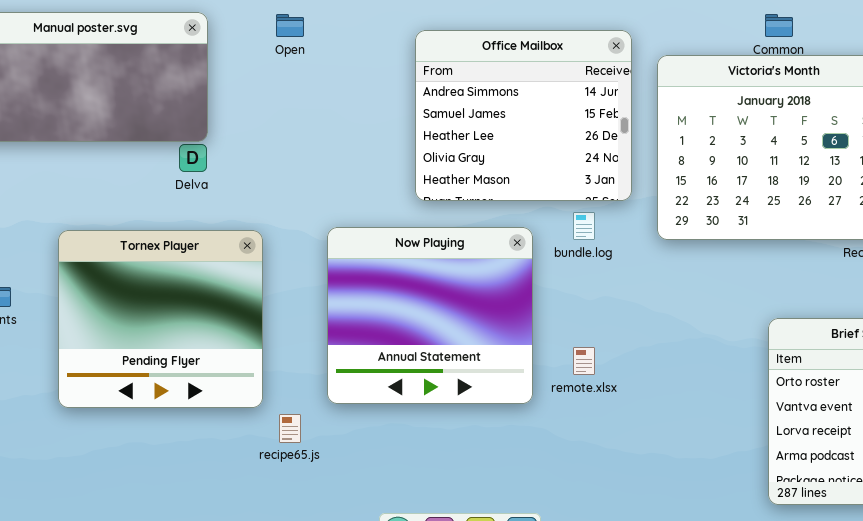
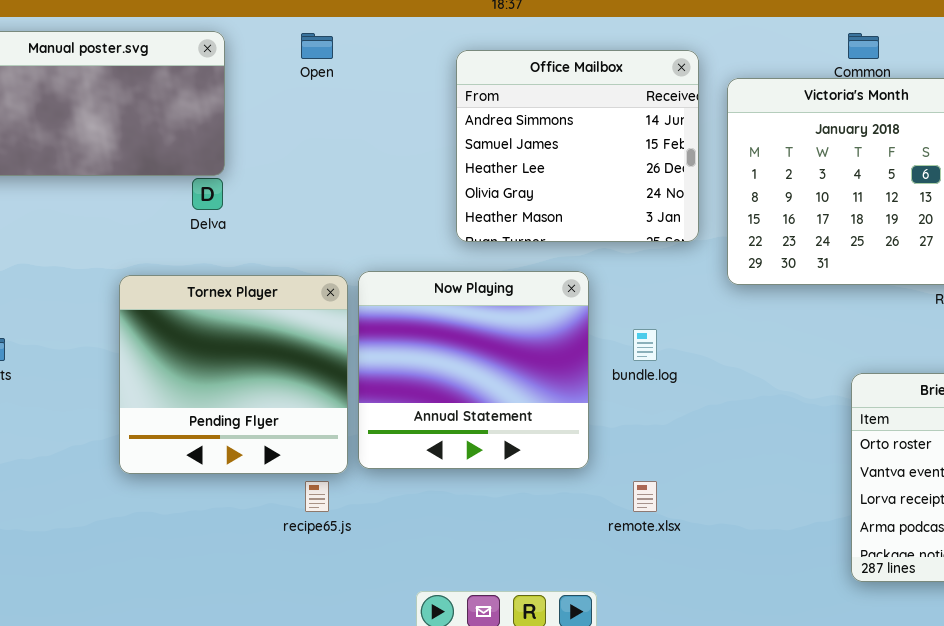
bundle.log: [573,212,595,240] -> [633,329,657,361], moved
Tornex Player: [58,230,263,408] -> [119,275,348,474], moved
remote.xlsx: [573,347,595,375] -> [633,481,657,512], moved

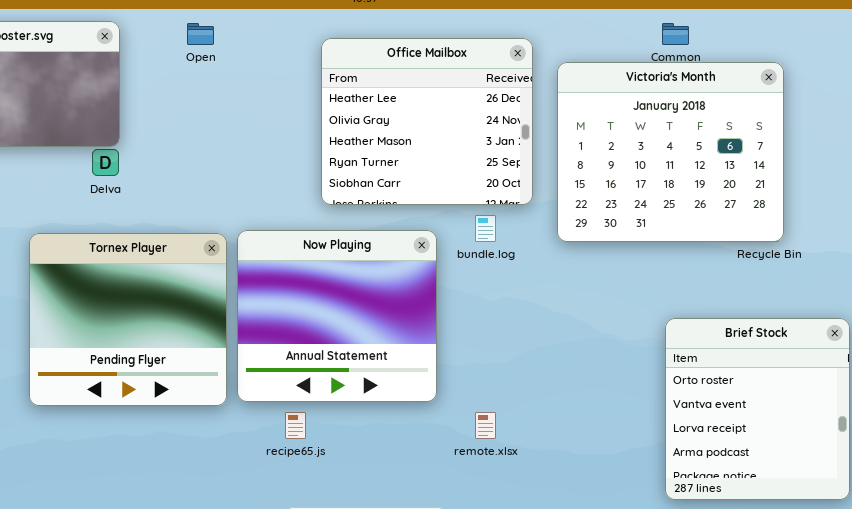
Office Mailbox: [456,50,699,242] -> [321,38,533,205], scrolled down 2 rows
bundle.log: [633,329,657,361] -> [475,215,496,242], moved
recipe65.js: [305,481,329,512] -> [285,412,306,439], moved

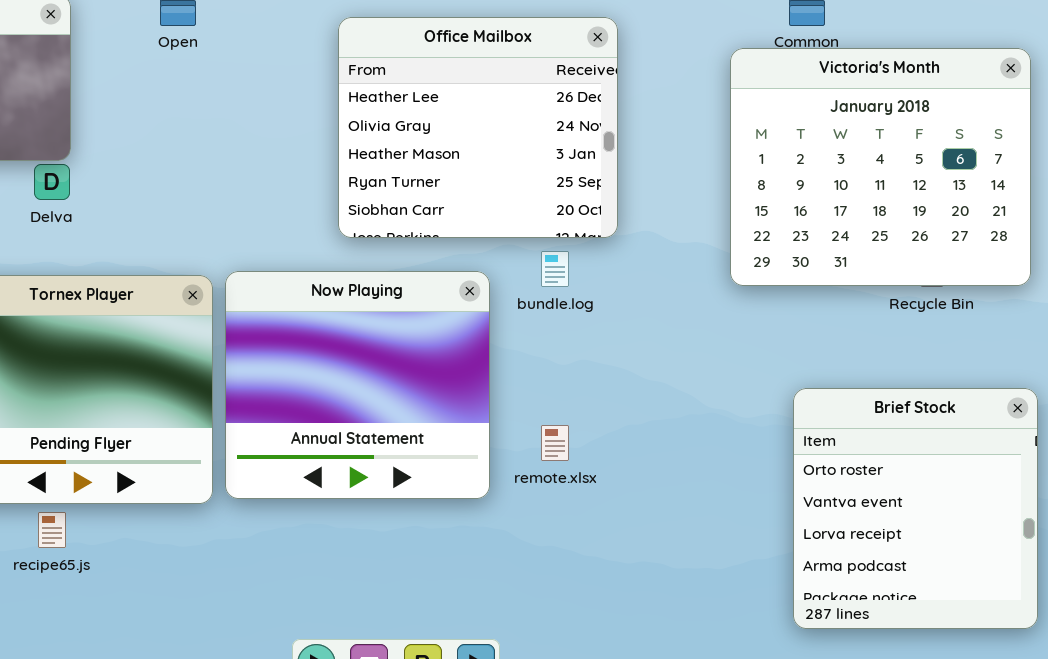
Victoria's Month: [557,62,784,242] -> [730,48,1031,286], moved
recipe65.js: [285,412,306,439] -> [38,512,66,548], moved
remote.xlsx: [475,412,496,439] -> [541,425,569,461], moved

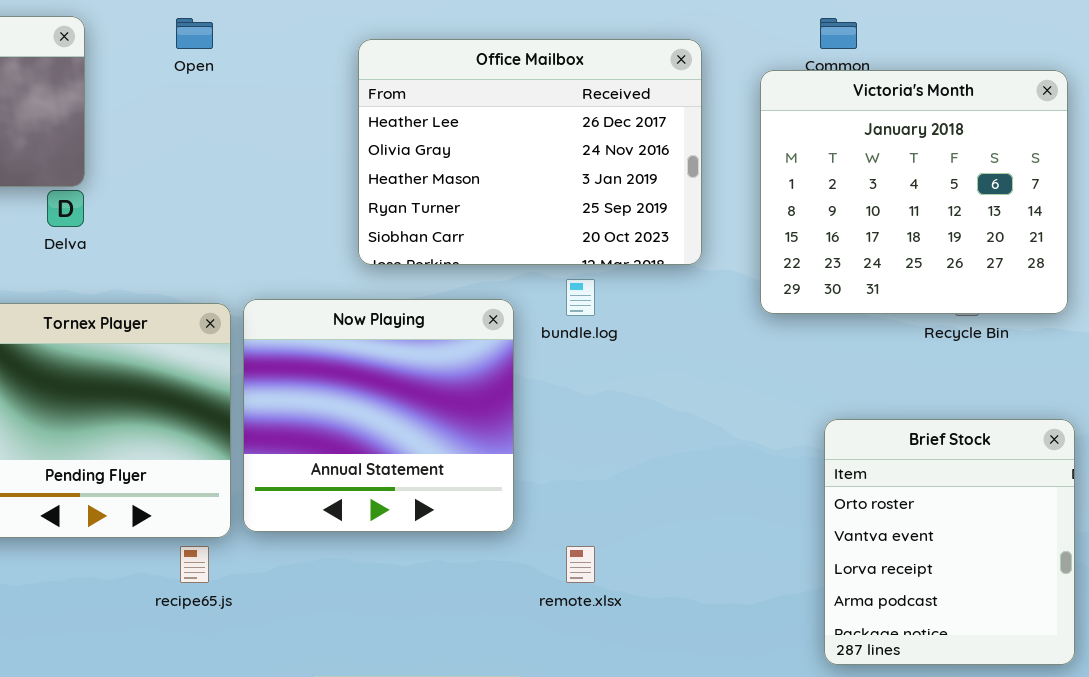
Office Mailbox: [338,17,618,238] -> [358,39,702,265], resized
remote.xlsx: [541,425,569,461] -> [566,546,595,583], moved
recipe65.js: [38,512,66,548] -> [180,546,209,583], moved

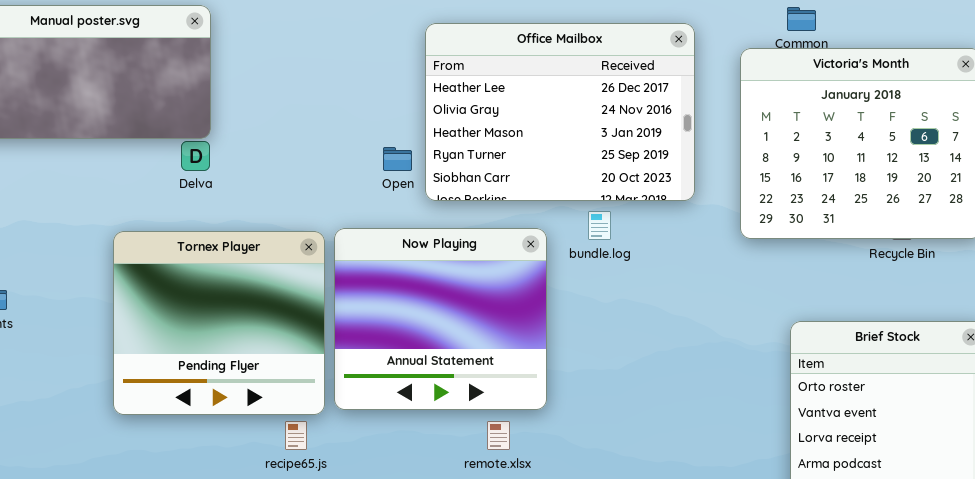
Open: [176,18,213,49] -> [383,147,412,171], moved
remote.xlsx: [566,546,595,583] -> [487,421,510,450], moved

